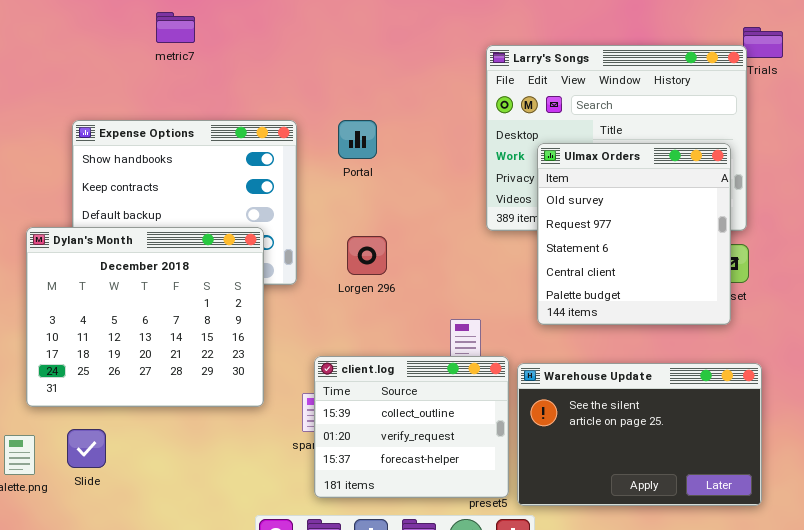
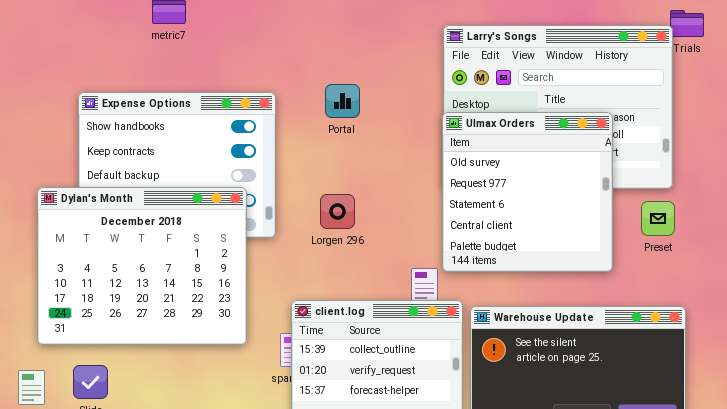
Portal: [338,120,377,159] -> [325,84,360,118], moved
Ulmax Orders: [537,143,731,325] -> [442,112,613,272], moved

